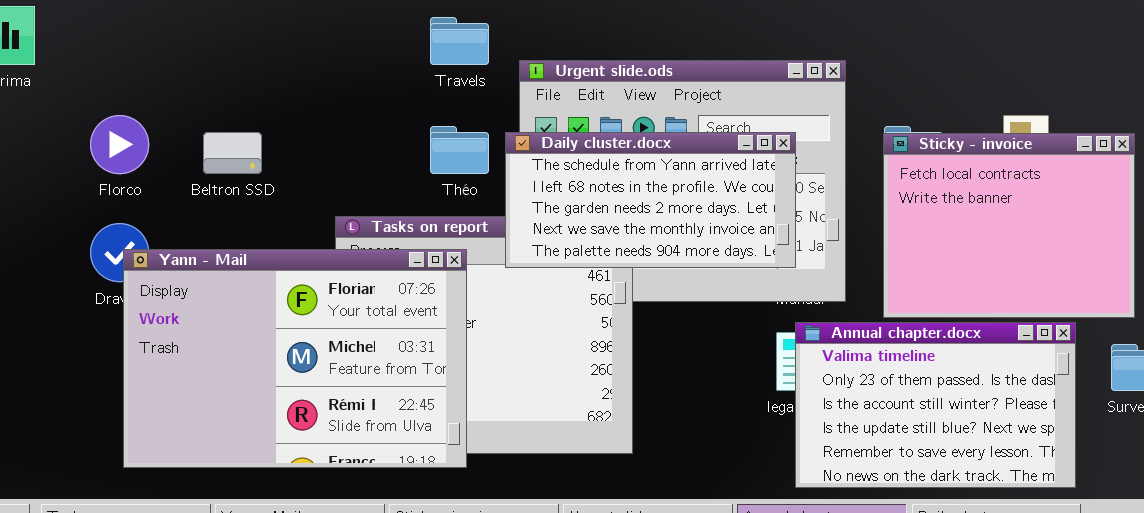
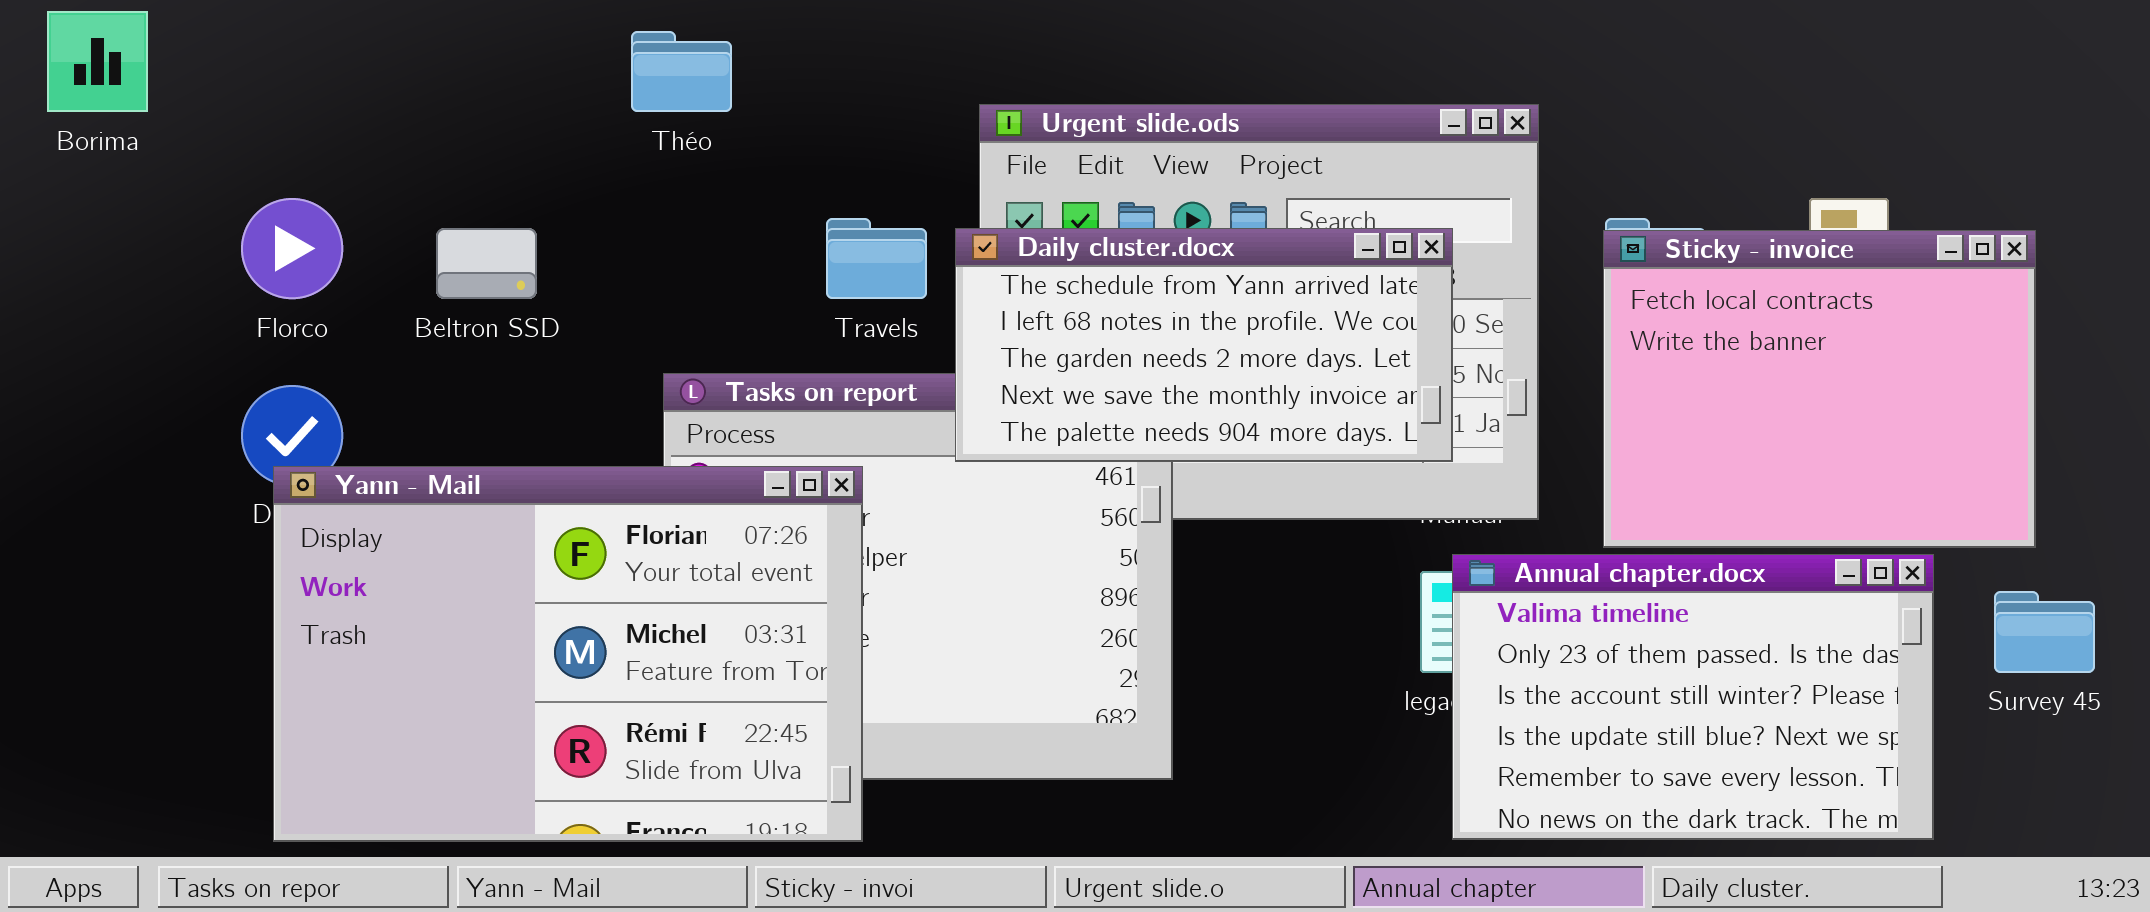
Travels: [430,17,489,65] -> [826,218,927,299], moved
Théo: [430,126,489,174] -> [631,31,732,112], moved
Yann - Mail: [123,249,467,468] -> [273,466,863,842], moved

